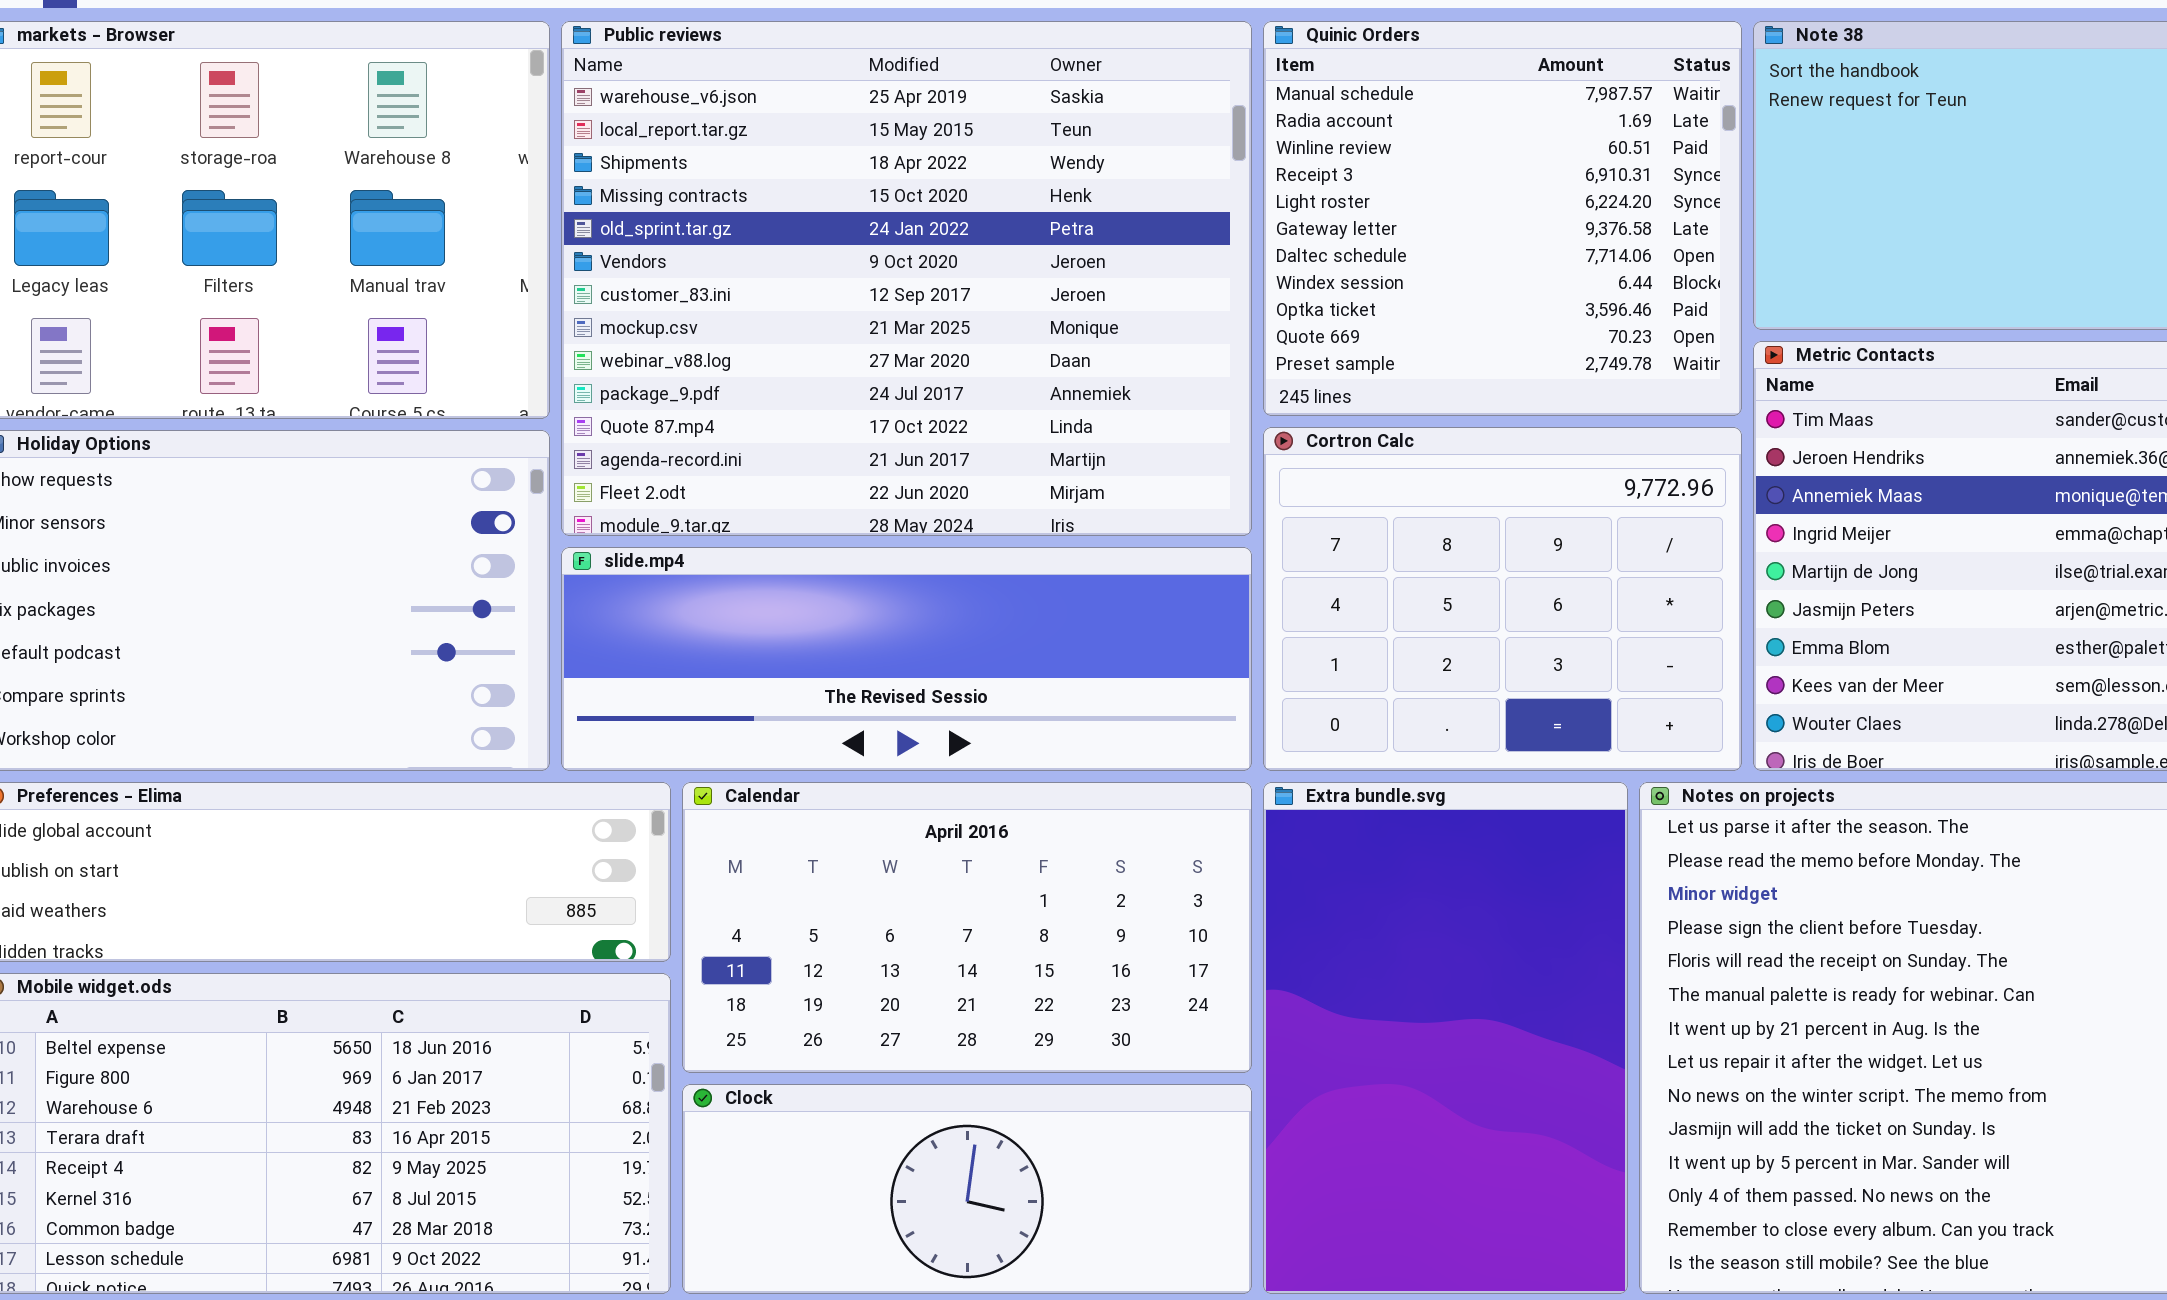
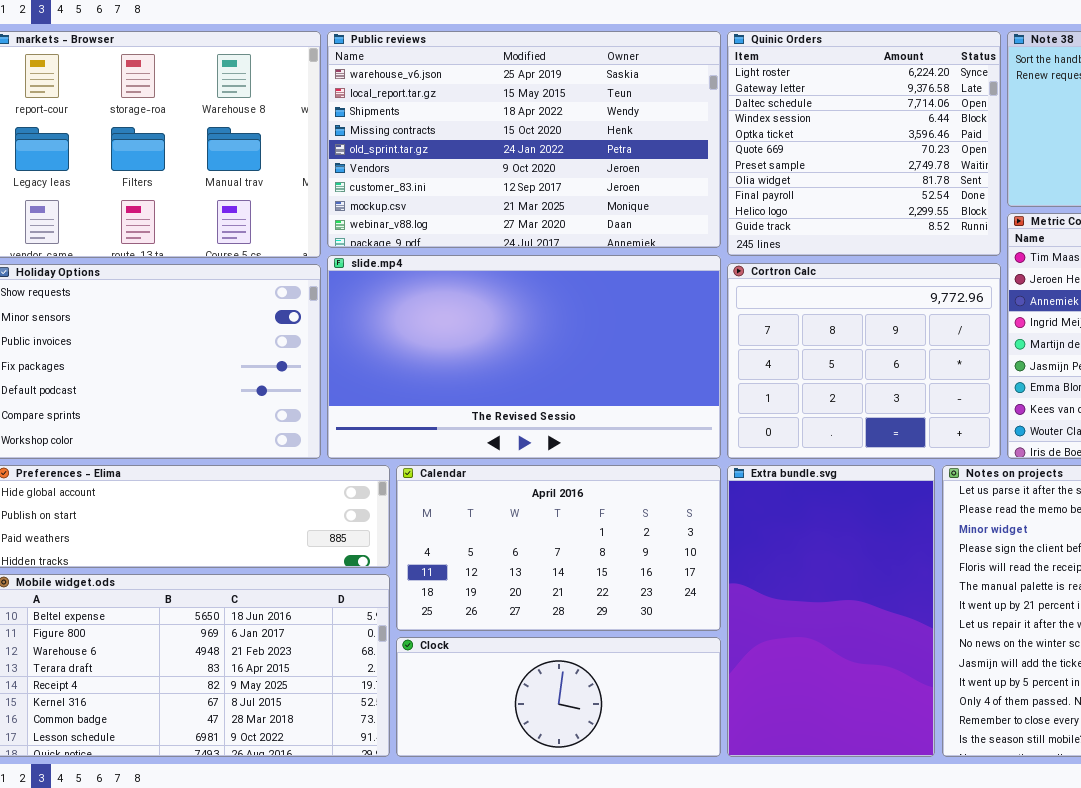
Public reviews: [561,21,1252,536] -> [327,31,721,248], resized
Quinic Orders: [1263,21,1742,416] -> [727,31,1001,256], scrolled down 4 rows
slide.mp4: [561,547,1252,771] -> [327,255,721,459], resized

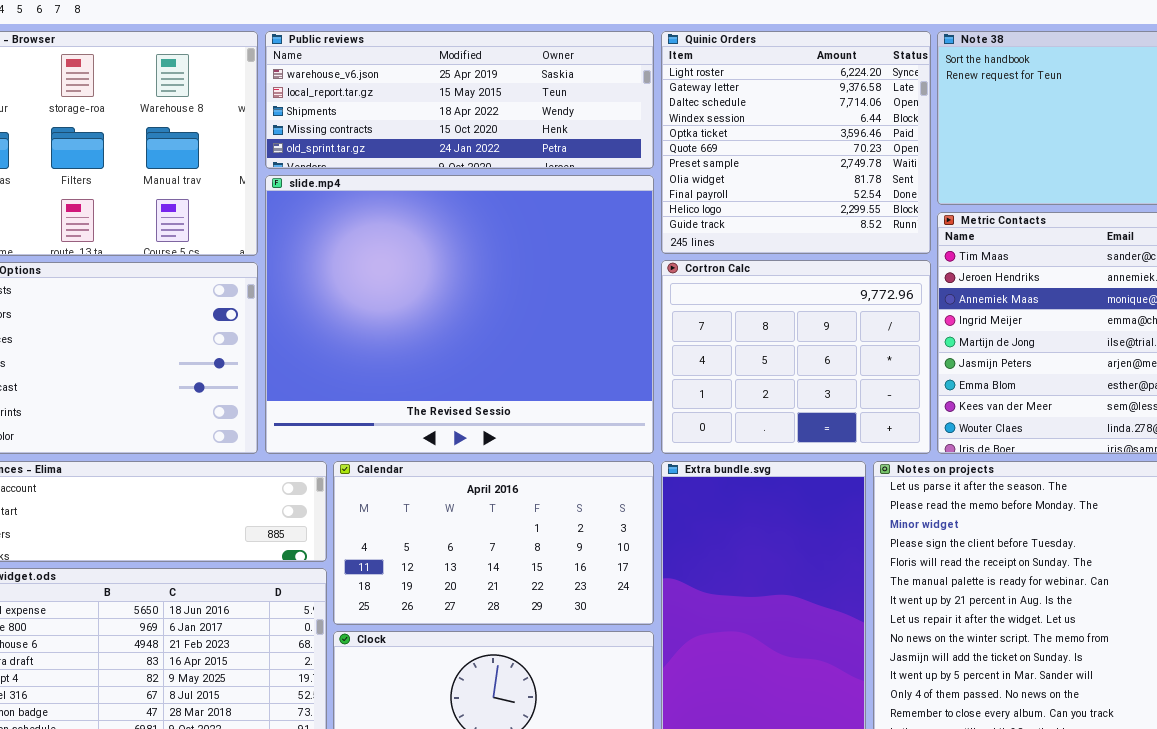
Public reviews: [327,31,721,248] -> [265,31,654,169], resized
slide.mp4: [327,255,721,459] -> [265,175,654,454], resized

